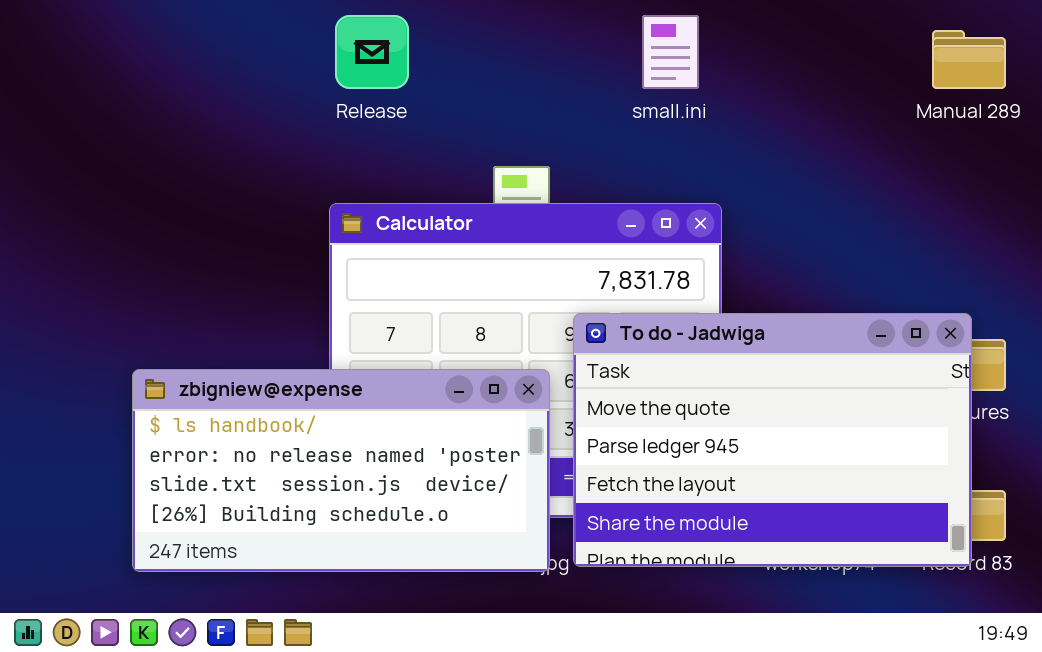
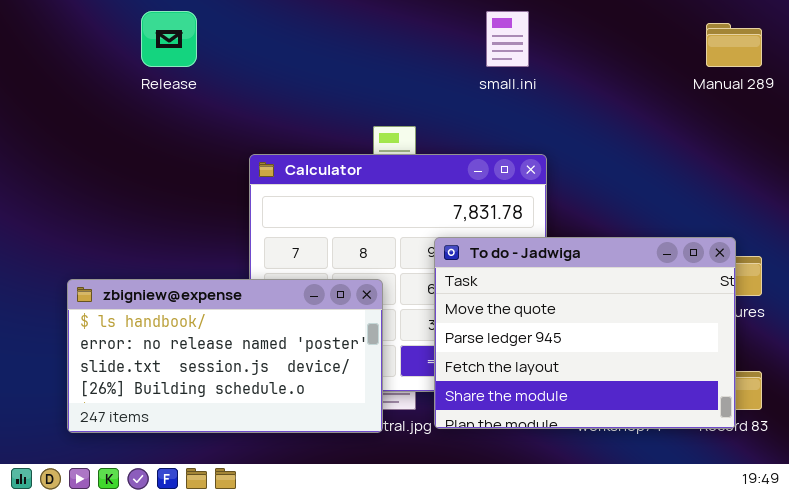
Release: [335,15,409,89] -> [141,11,197,67], moved
zbigniew@expense: [132,369,550,572] -> [67,279,383,433], moved

